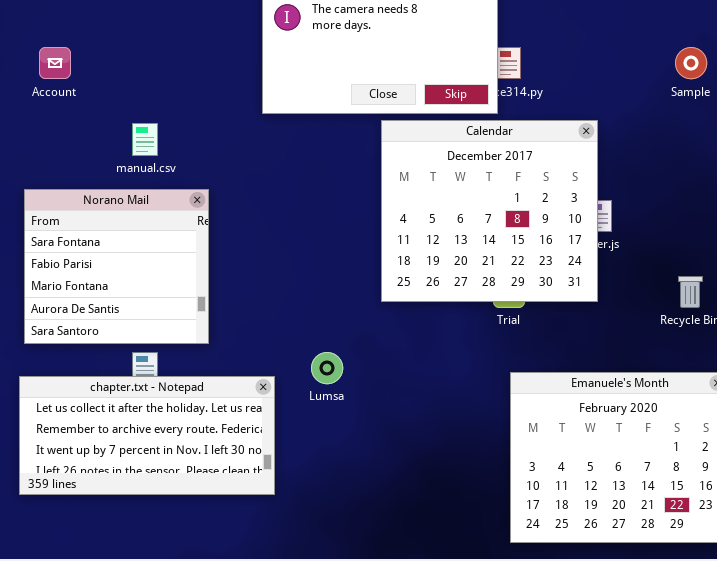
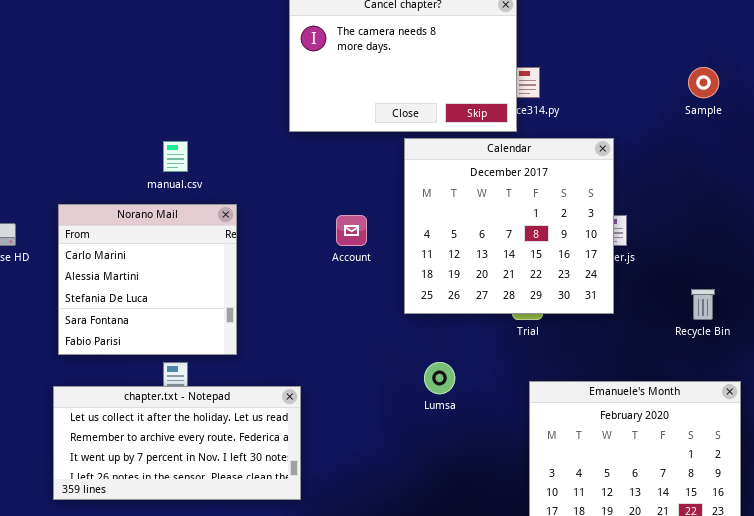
Account: [39,47,71,79] -> [336,215,367,246], moved
Norano Mail: [24,189,209,344] -> [58,204,237,355], scrolled up 3 rows
Lumsa: [311,352,343,384] -> [424,362,455,394], moved

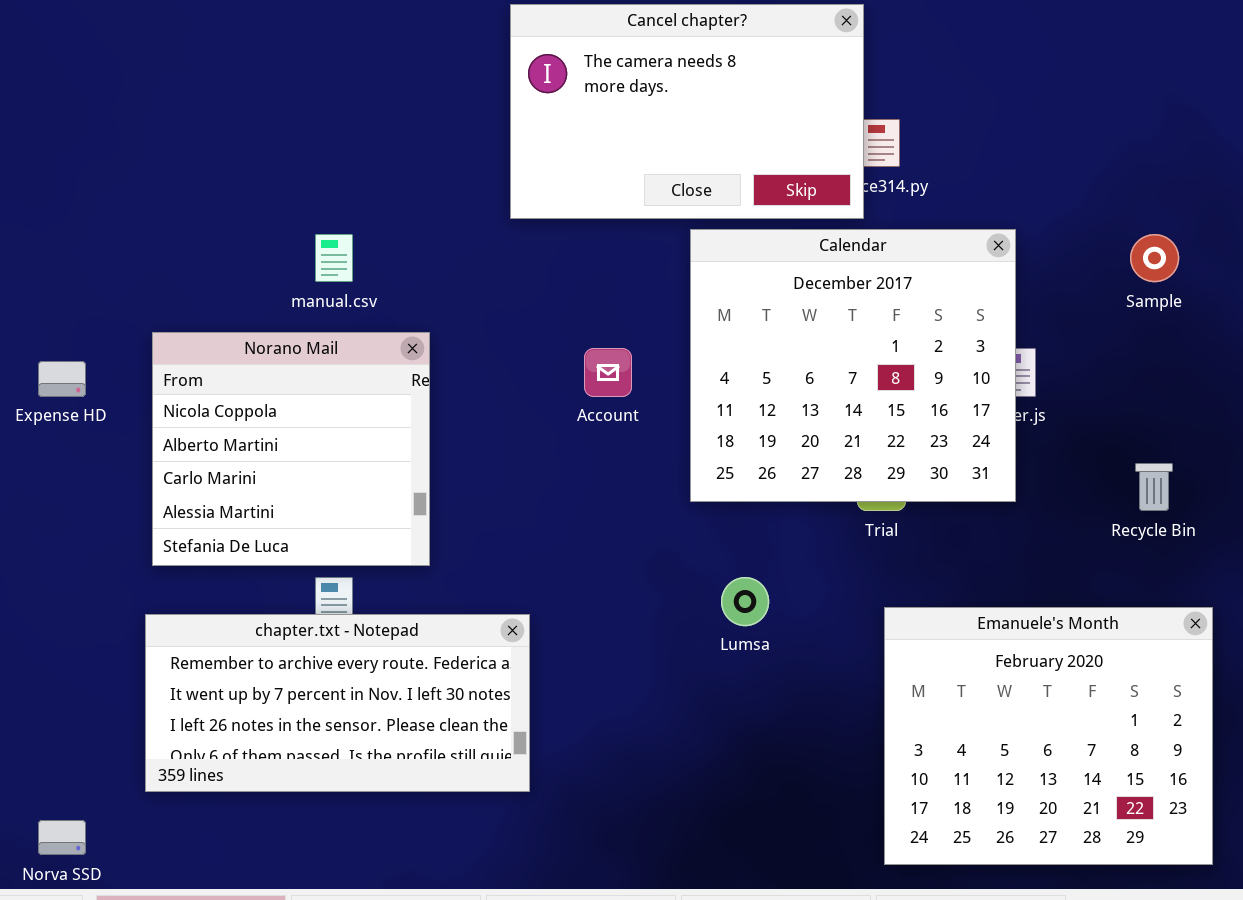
Sample: [688,67,719,98] -> [1130,234,1179,282], moved
Norano Mail: [58,204,237,355] -> [152,332,430,566], scrolled up 2 rows
chapter.txt - Notepad: [53,386,301,500] -> [145,614,530,792], scrolled down 1 row

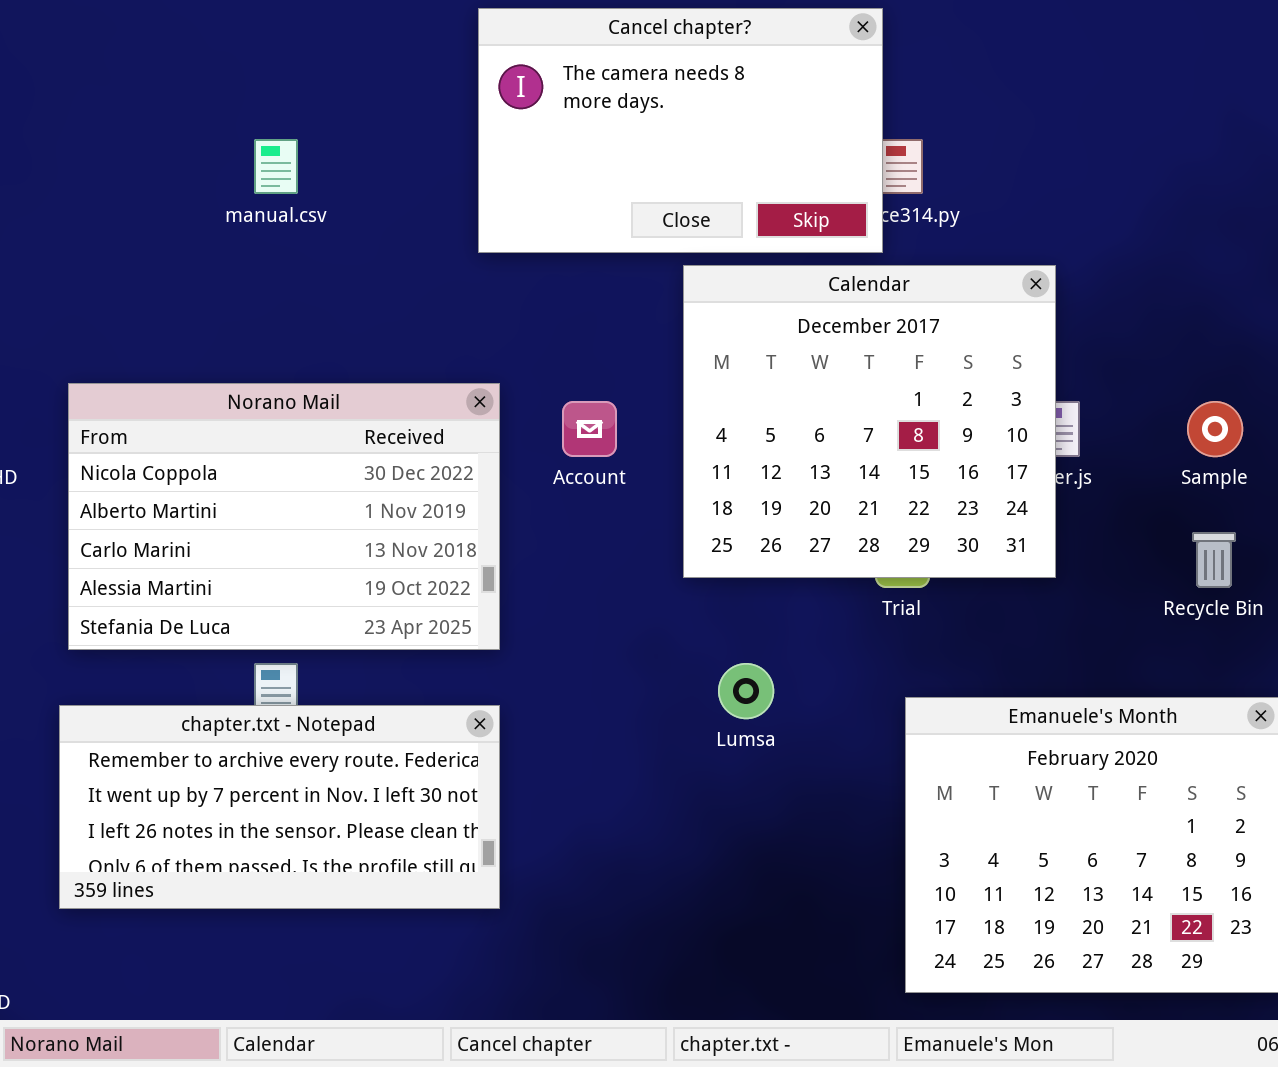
manual.csv: [315,234,353,282] -> [254,139,298,194], moved
Sample: [1130,234,1179,282] -> [1187,401,1243,457], moved
Norano Mail: [152,332,430,566] -> [68,383,500,650], resized

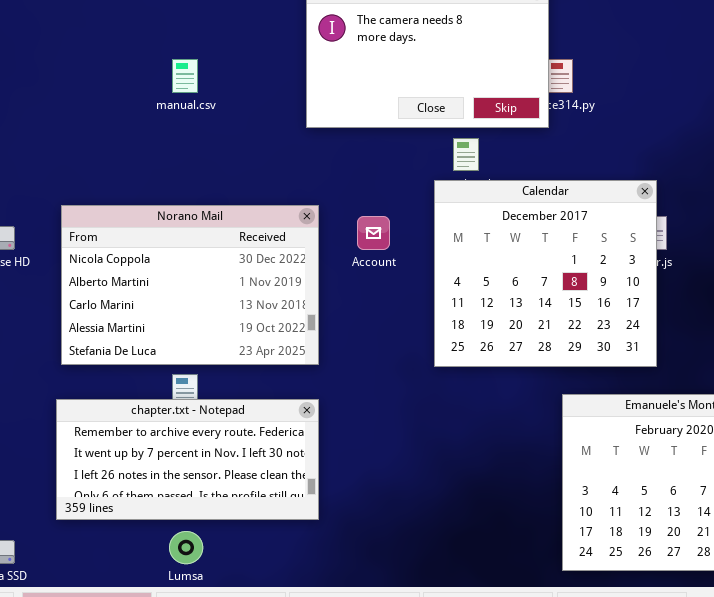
Calendar: [683,265,1056,578] -> [434,180,657,367], moved
Lumsa: [718,663,774,719] -> [169,531,203,564], moved

